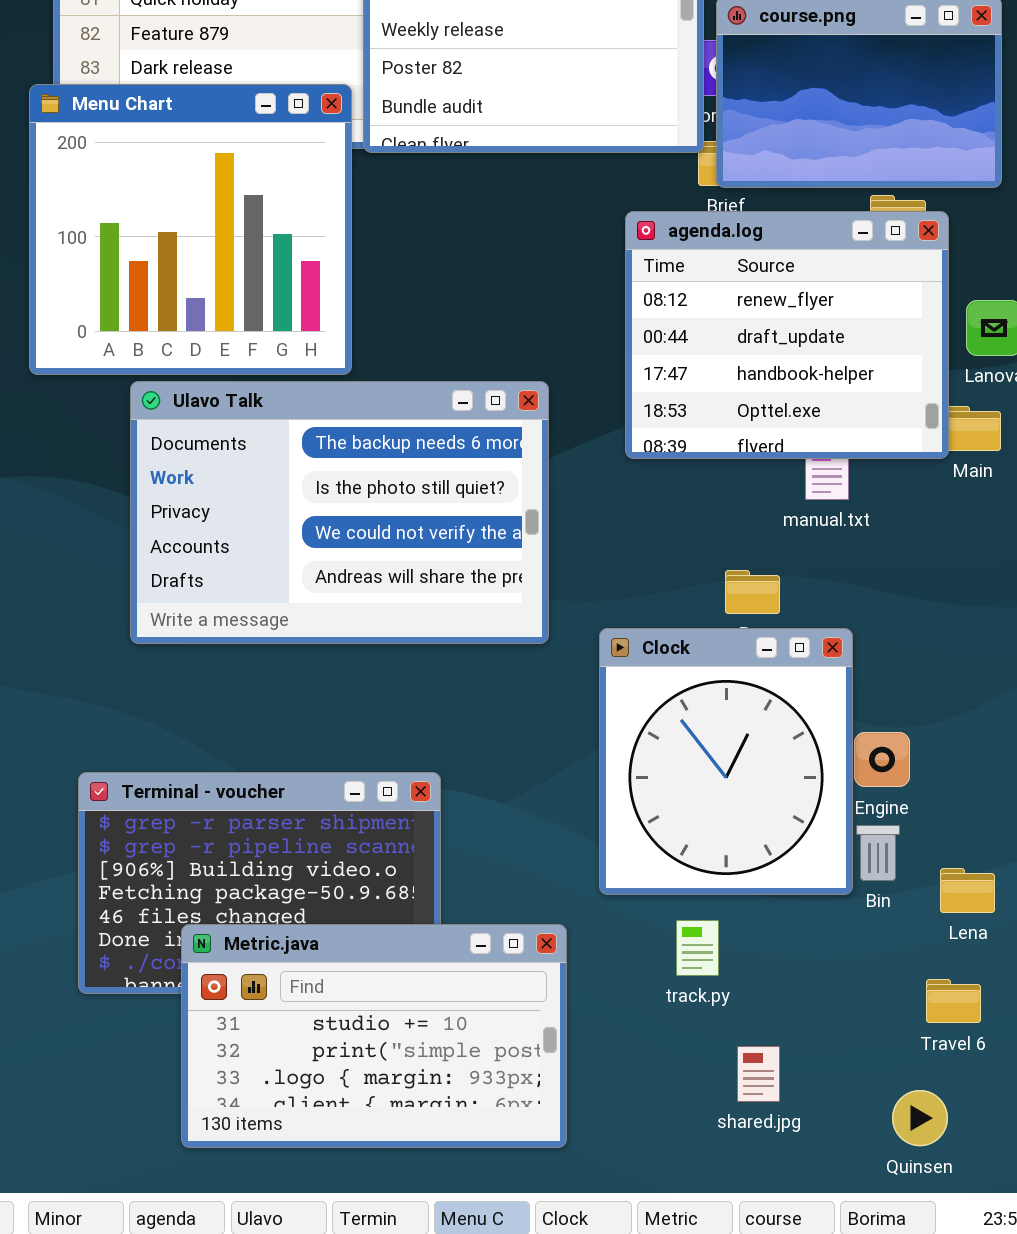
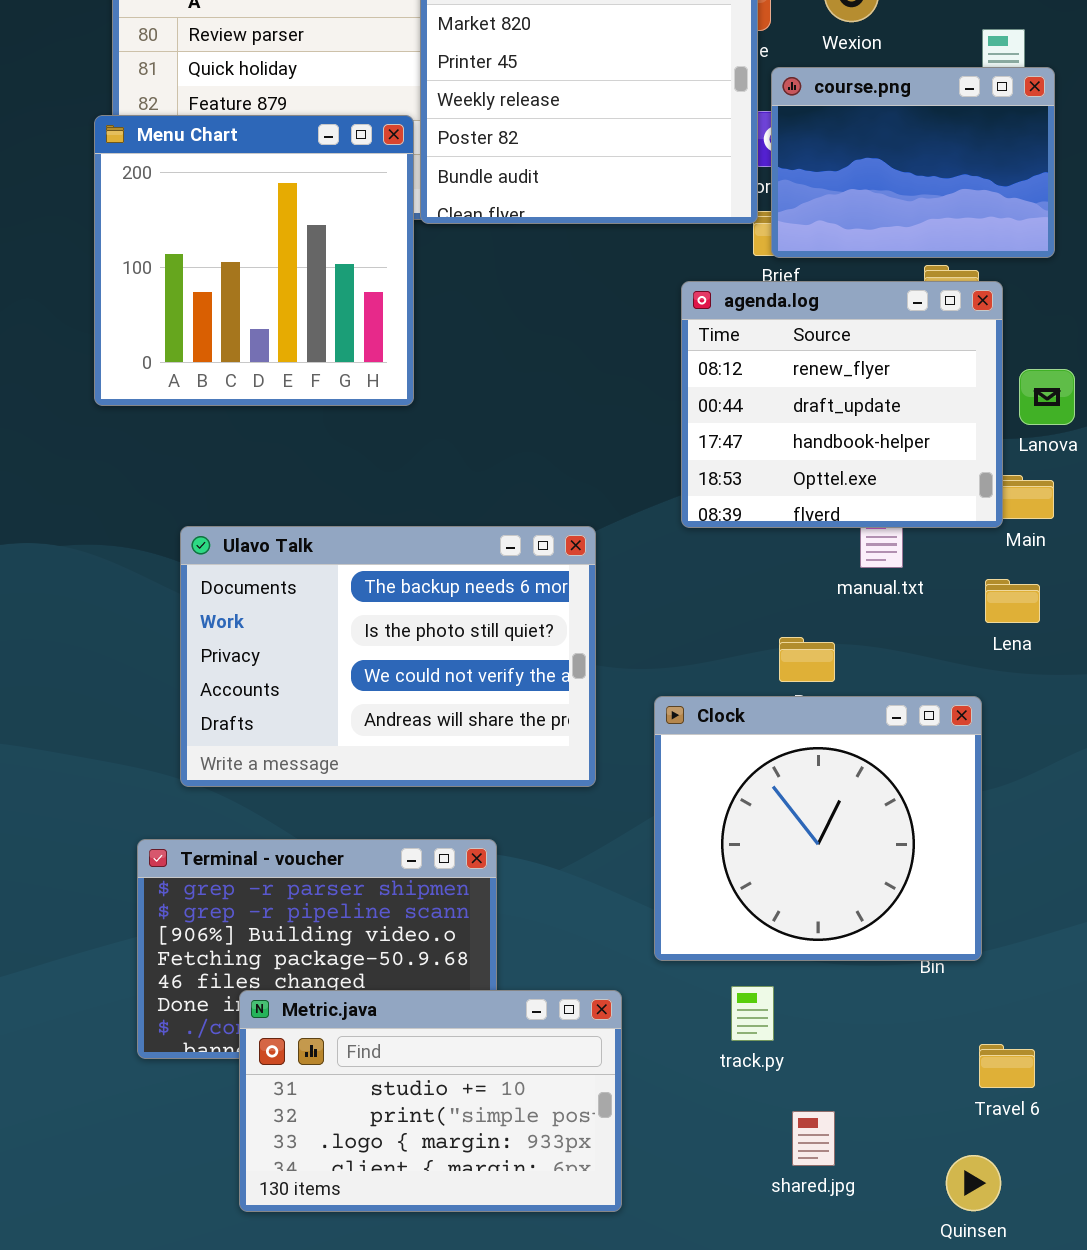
Menu Chart: [29,84,352,375] -> [94,115,414,406], moved
Ulavo Talk: [130,381,549,644] -> [180,526,596,787], moved
Clock: [599,628,853,895] -> [654,696,982,961], resized
Lena: [940,868,995,913] -> [985,579,1040,623], moved

